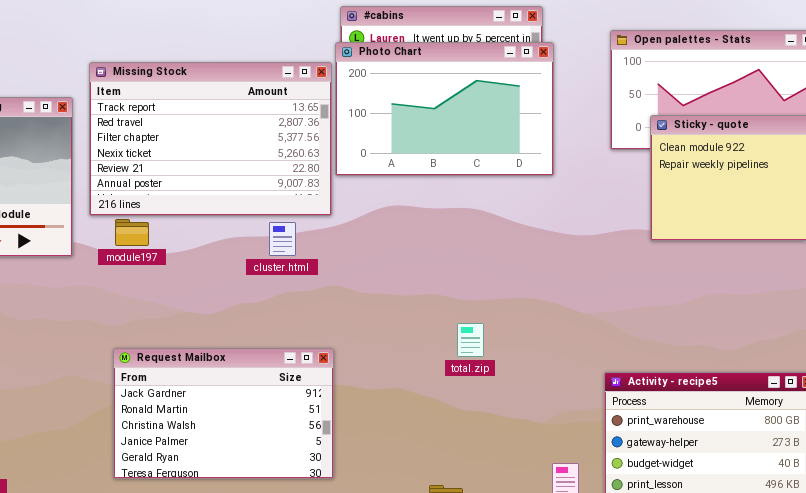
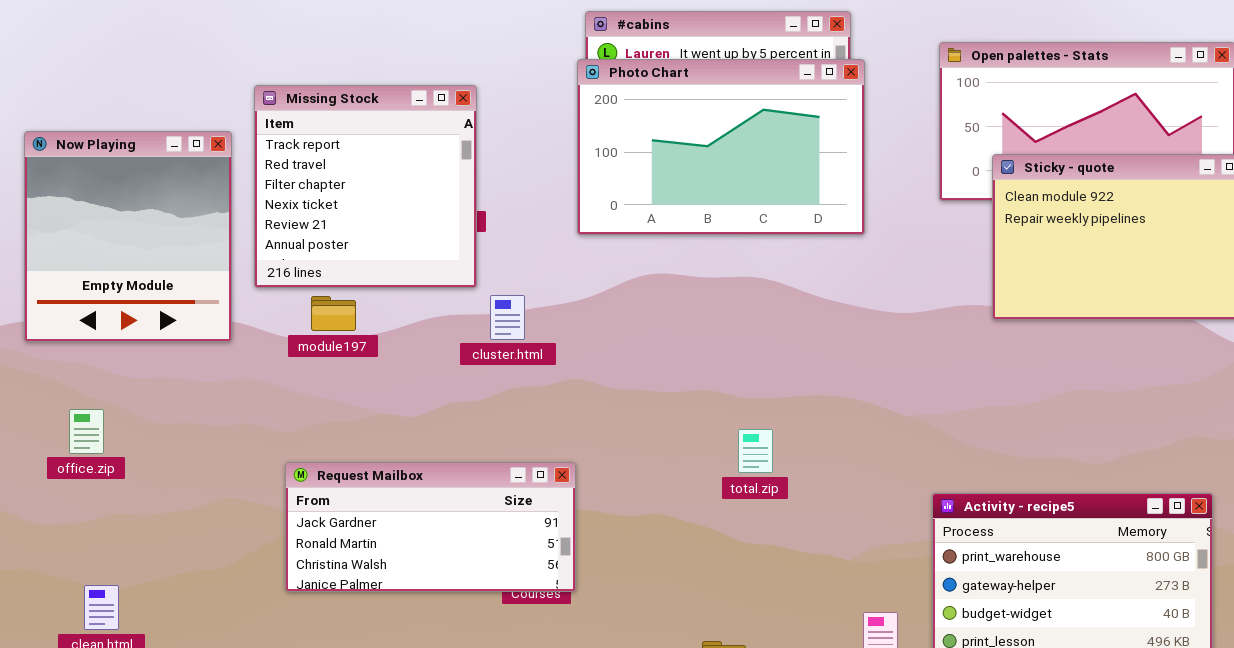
Missing Stock: [89,62,332,216] -> [254,85,477,288], resized
module197: [115,219,149,246] -> [311,296,356,331], moved
Request Mailbox: [113,348,334,479] -> [285,462,576,592], resized

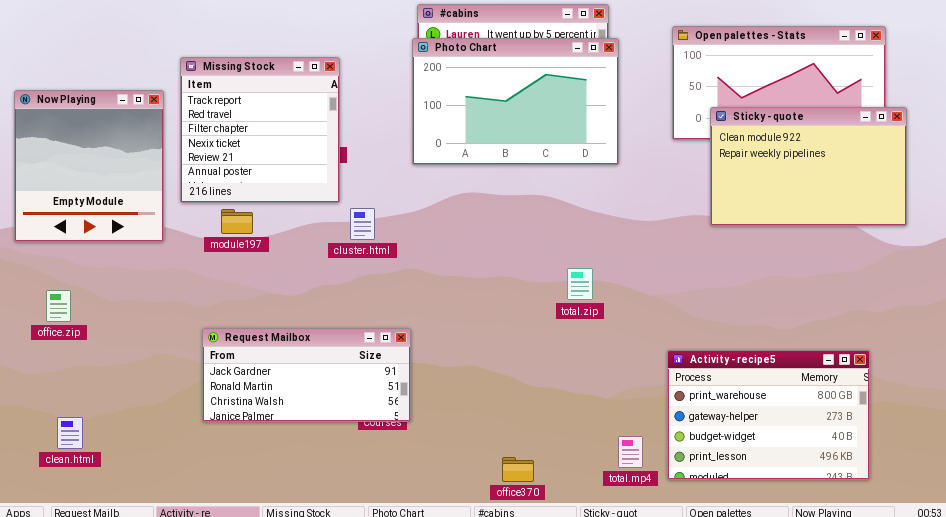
total.zip: [738,429,773,473] -> [567,268,593,300], moved

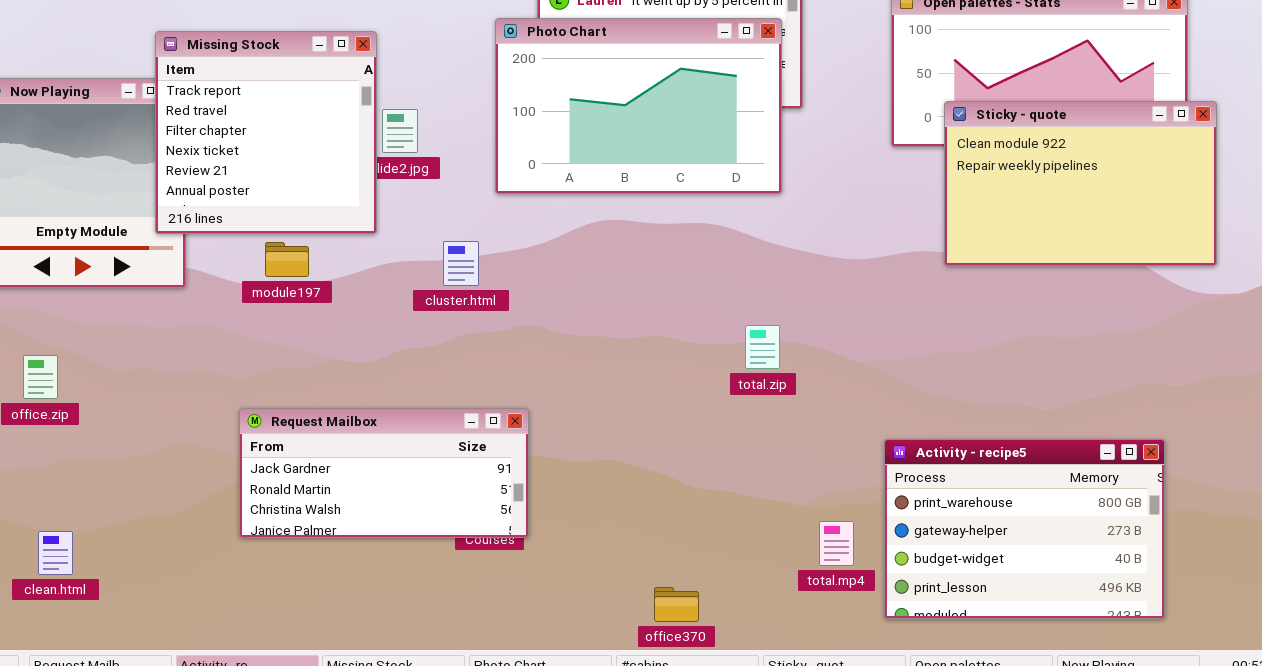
Photo Chart: [412,38,619,165] -> [495,18,782,194], moved
Missing Stock: [180,57,340,203] -> [155,31,377,234], moved
total.mp4: [618,436,643,468] -> [819,521,854,566], moved

